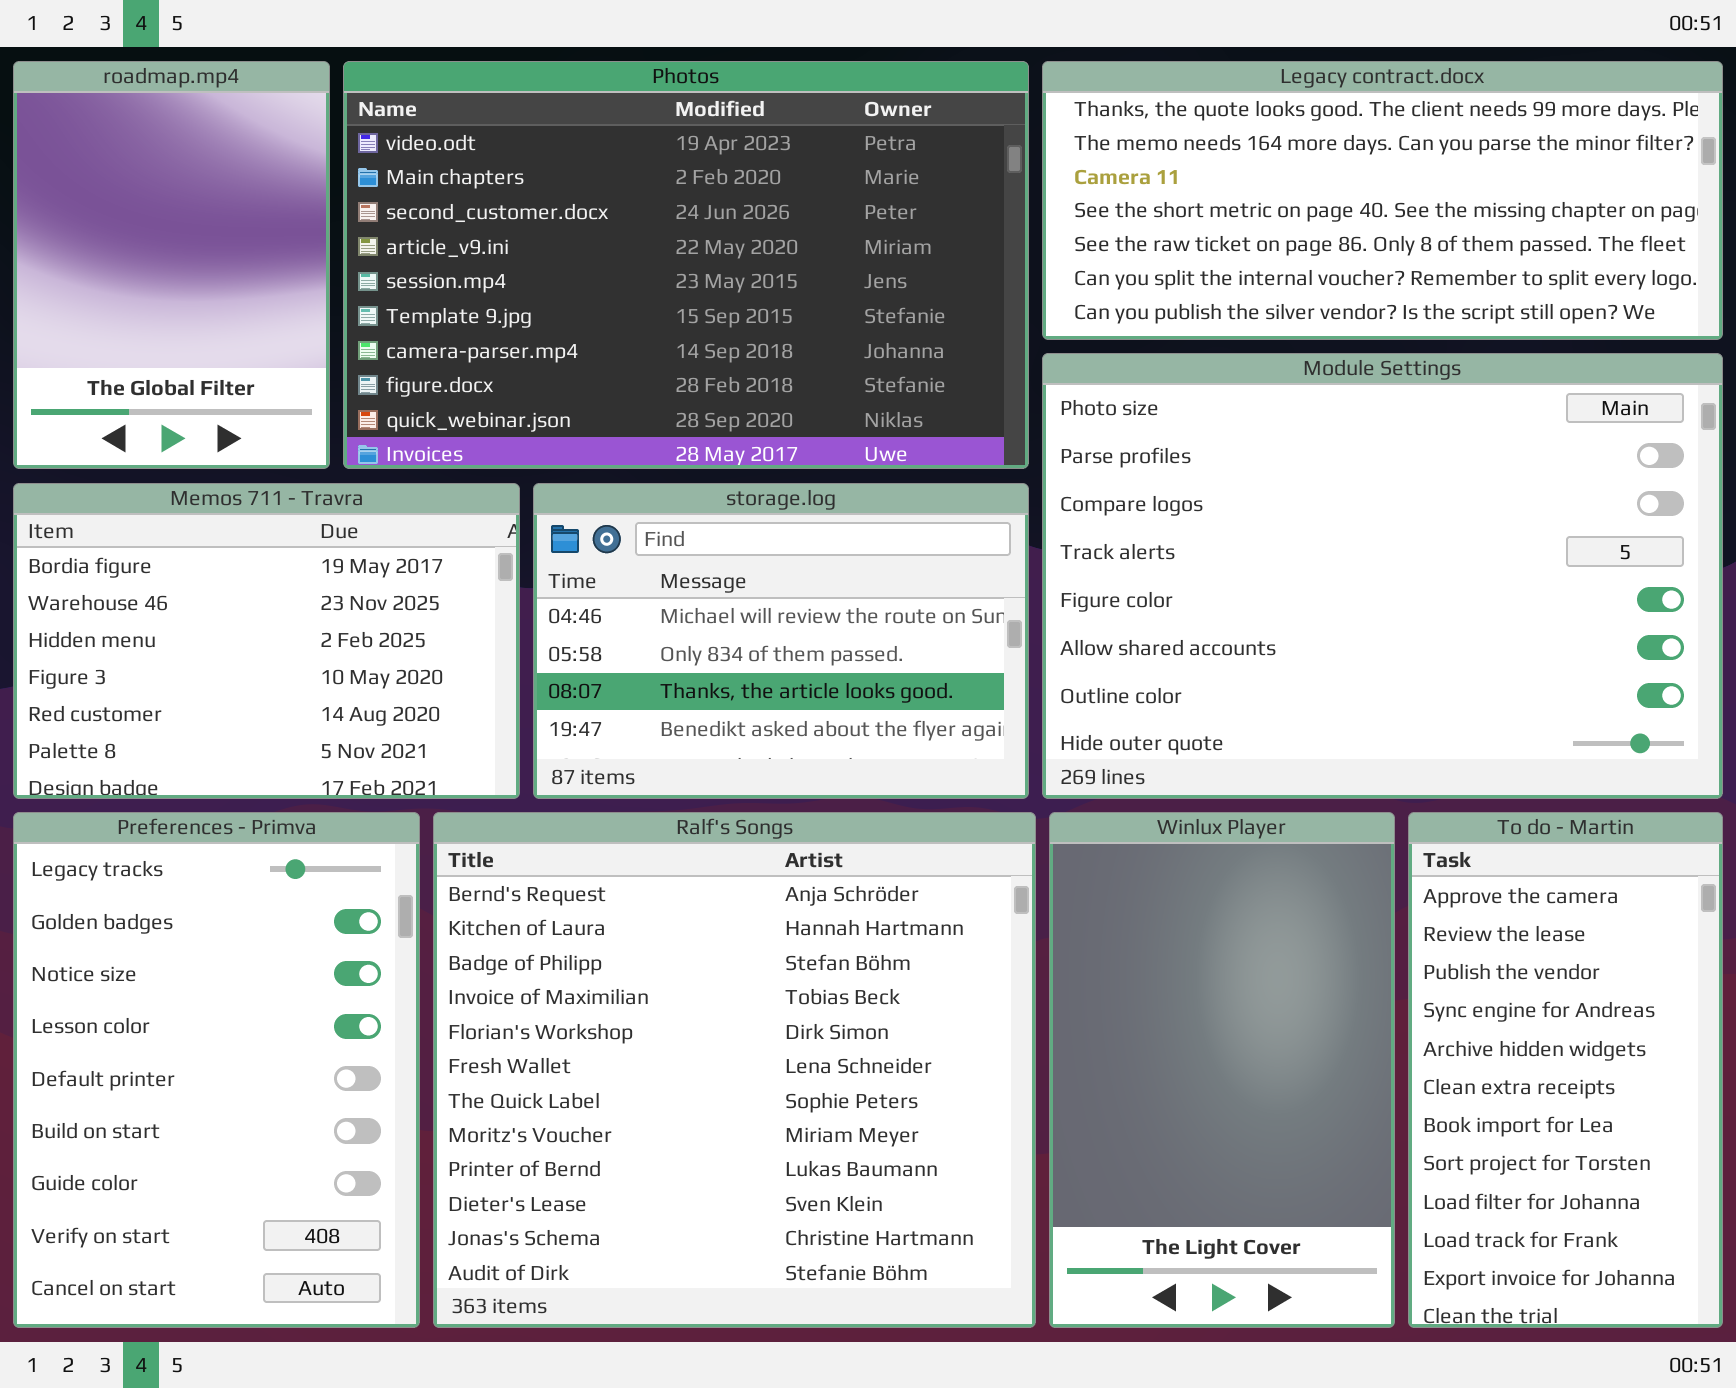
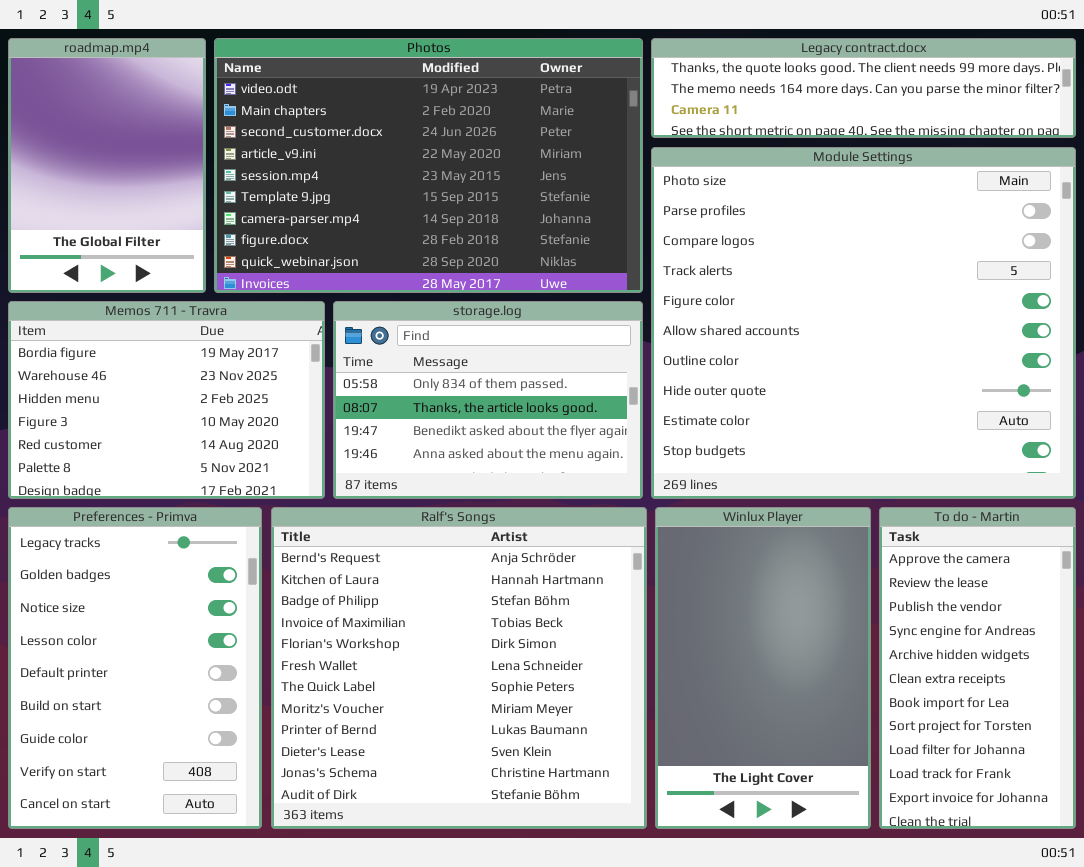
Legacy contract.docx: [1042,61,1723,340] -> [651,38,1076,138], resized
Module Settings: [1042,353,1723,799] -> [651,147,1076,499], resized
storage.log: [533,483,1029,799] -> [333,301,643,499], scrolled down 1 row

